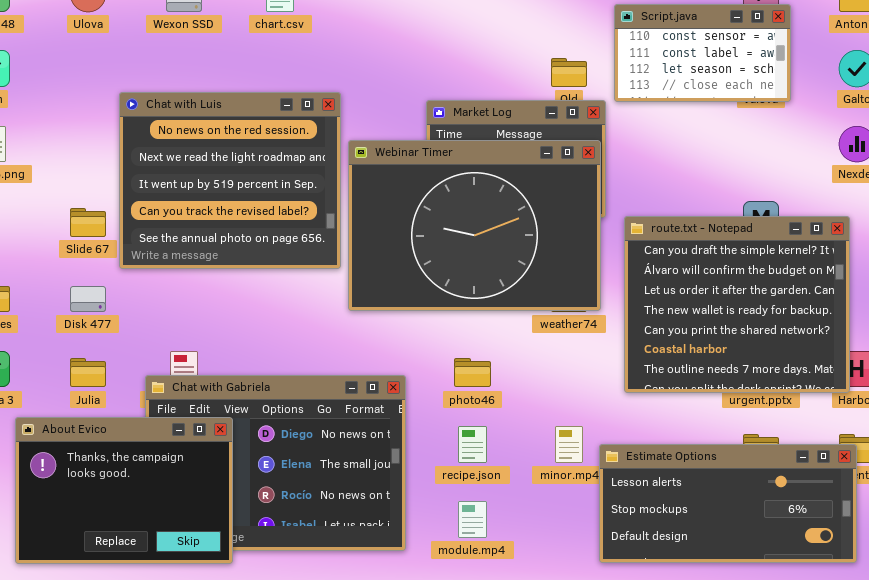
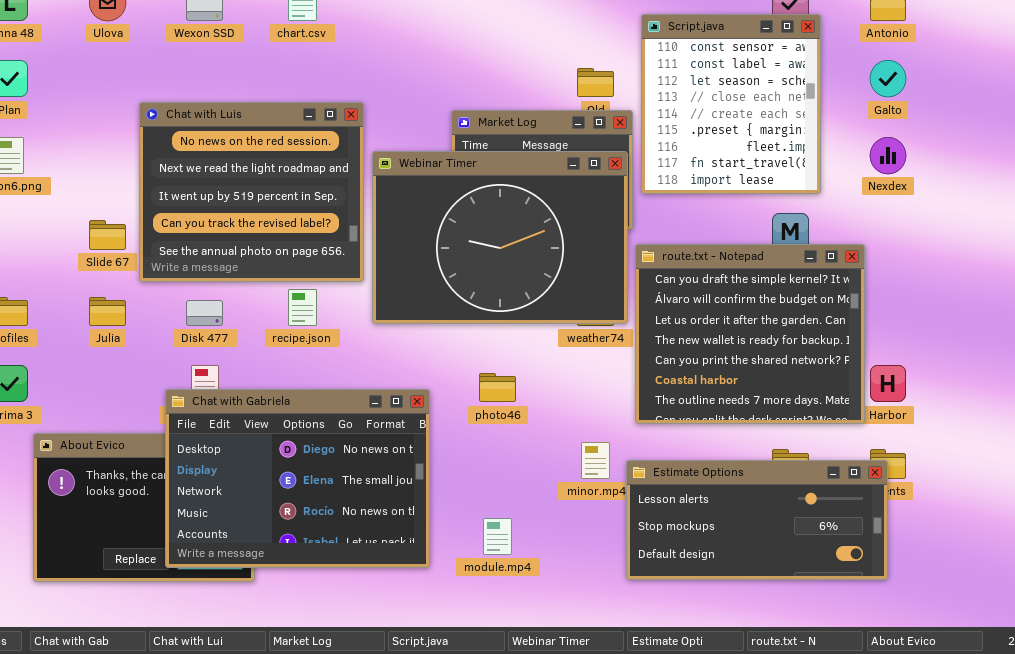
Script.java: [614,4,791,102] -> [641,14,821,194], resized
route.txt - Notepad: [624,216,850,393] -> [635,244,865,424], moved
Disk 477: [70,286,106,312] -> [186,300,223,326], moved
Julia: [70,358,106,387] -> [89,297,126,326], moved
Chat with Gabriela: [145,375,406,551] -> [165,389,430,568], raised
recipe.json: [458,426,487,463] -> [288,289,317,326], moved

